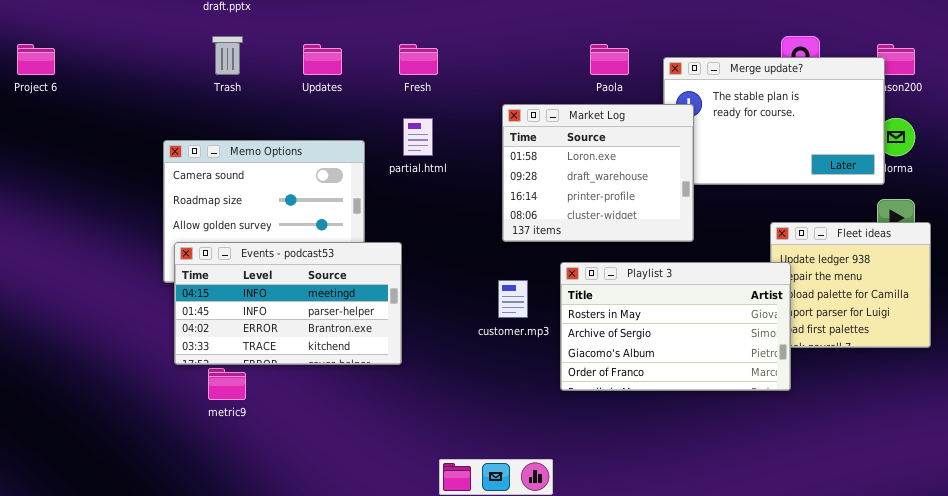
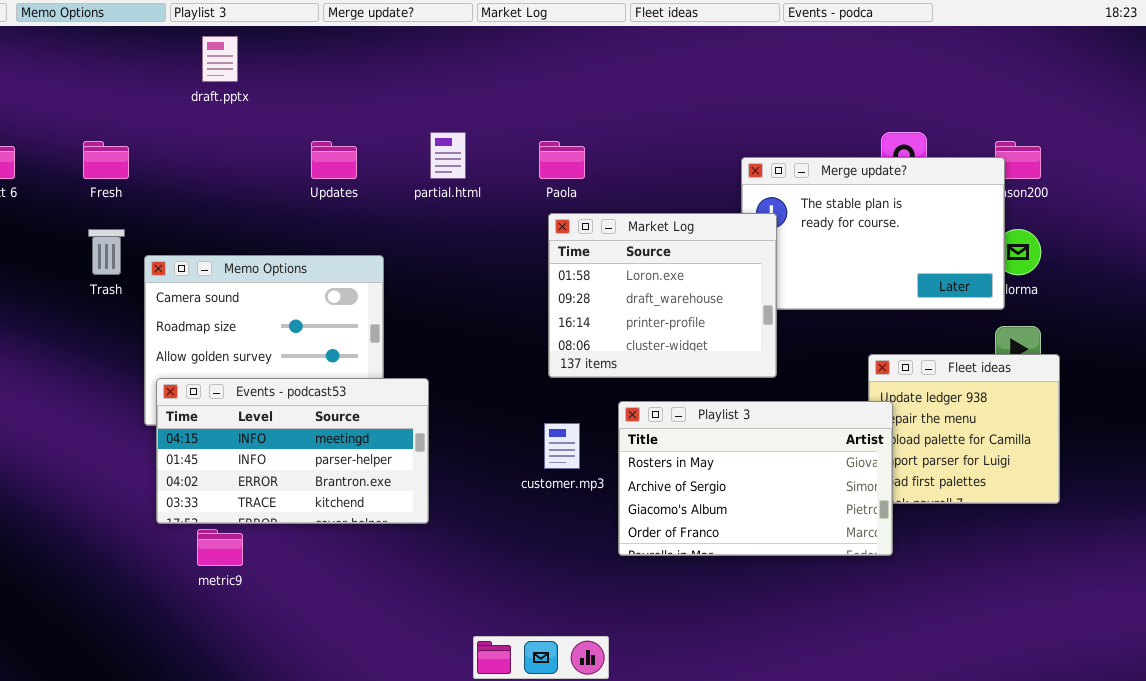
Trash: [212,36,243,75] -> [88,229,125,275], moved
Fresh: [399,44,438,75] -> [83,141,129,179], moved
Paola: [590,44,629,75] -> [539,141,585,179], moved
partial.html: [403,118,433,156] -> [430,132,466,179], moved

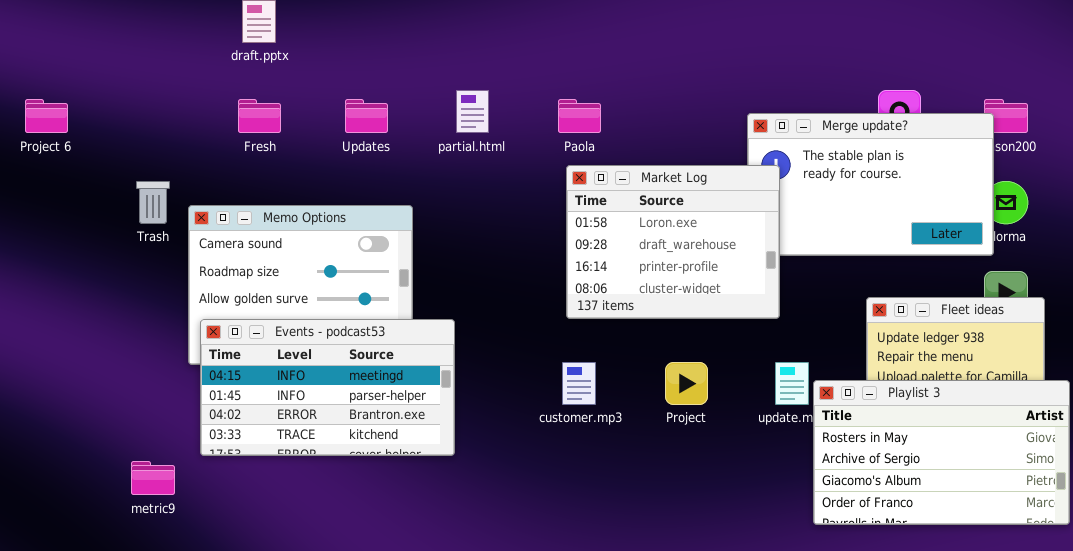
Fresh: [83,141,129,179] -> [238,99,281,133], moved
Playlist 3: [618,401,893,556] -> [813,380,1070,525], moved
metric9: [197,529,243,566] -> [131,461,175,495], moved

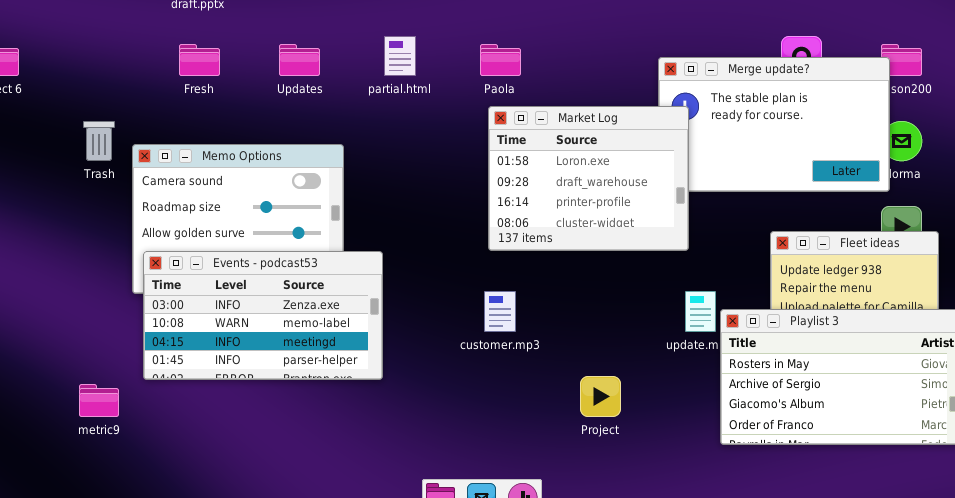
Events - podcast53: [200,319,455,456] -> [143,251,383,380], scrolled up 2 rows
Project: [665,362,708,405] -> [580,376,621,417], moved

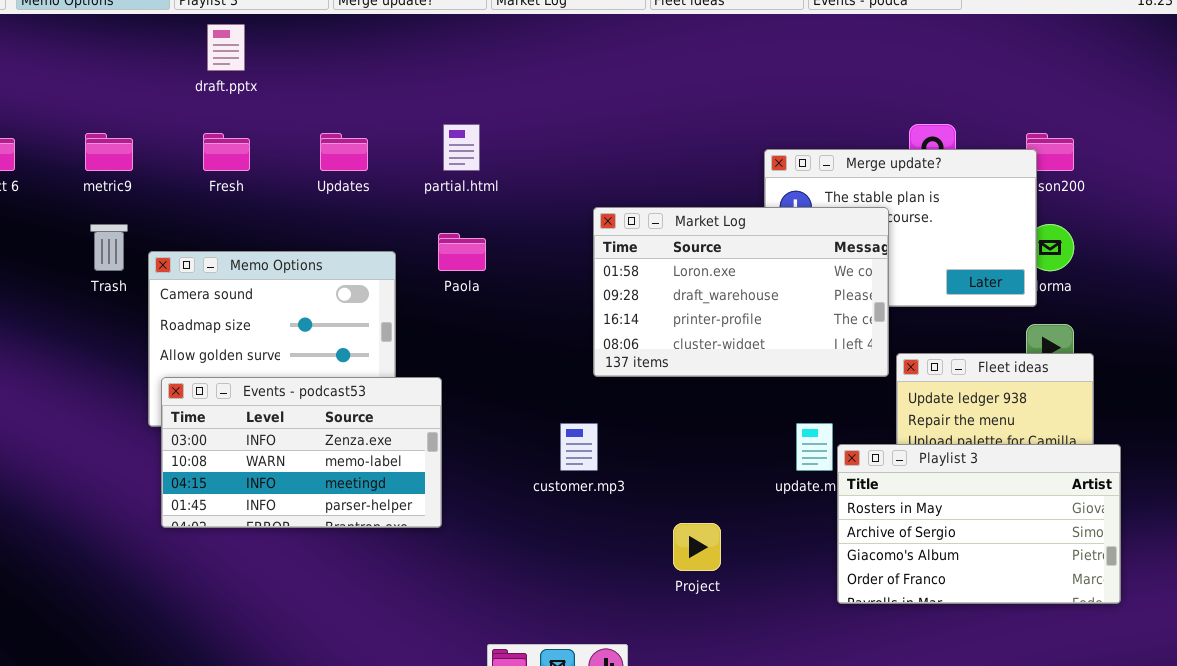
Paola: [480,44,521,76] -> [438,233,486,271], moved
Market Log: [488,106,689,251] -> [593,207,889,377], moved, resized
metric9: [79,384,119,417] -> [85,133,133,171], moved

